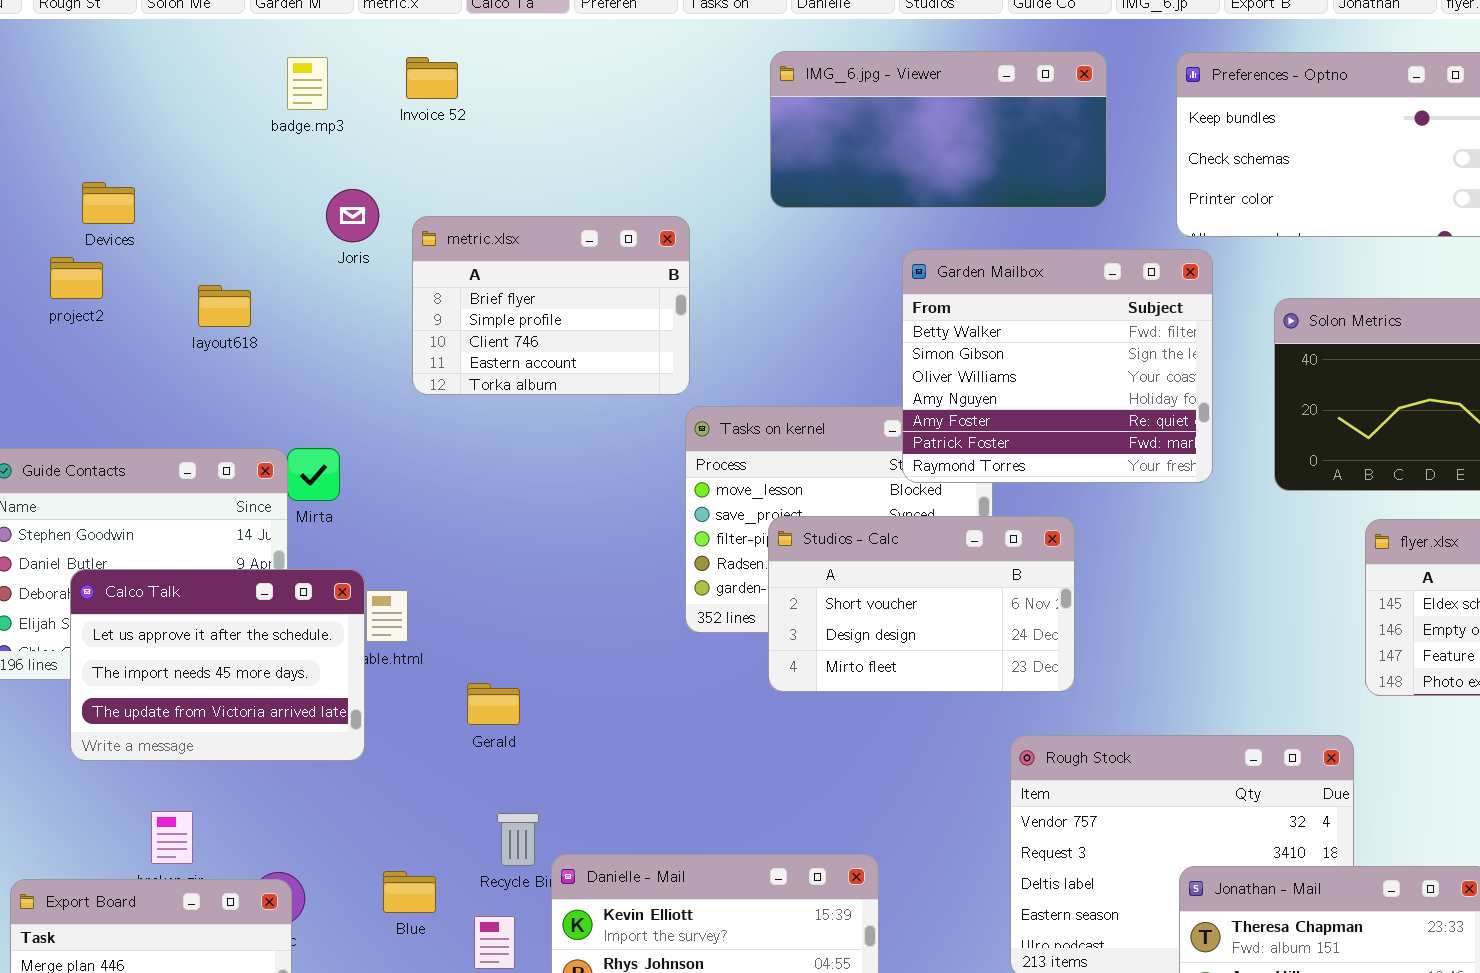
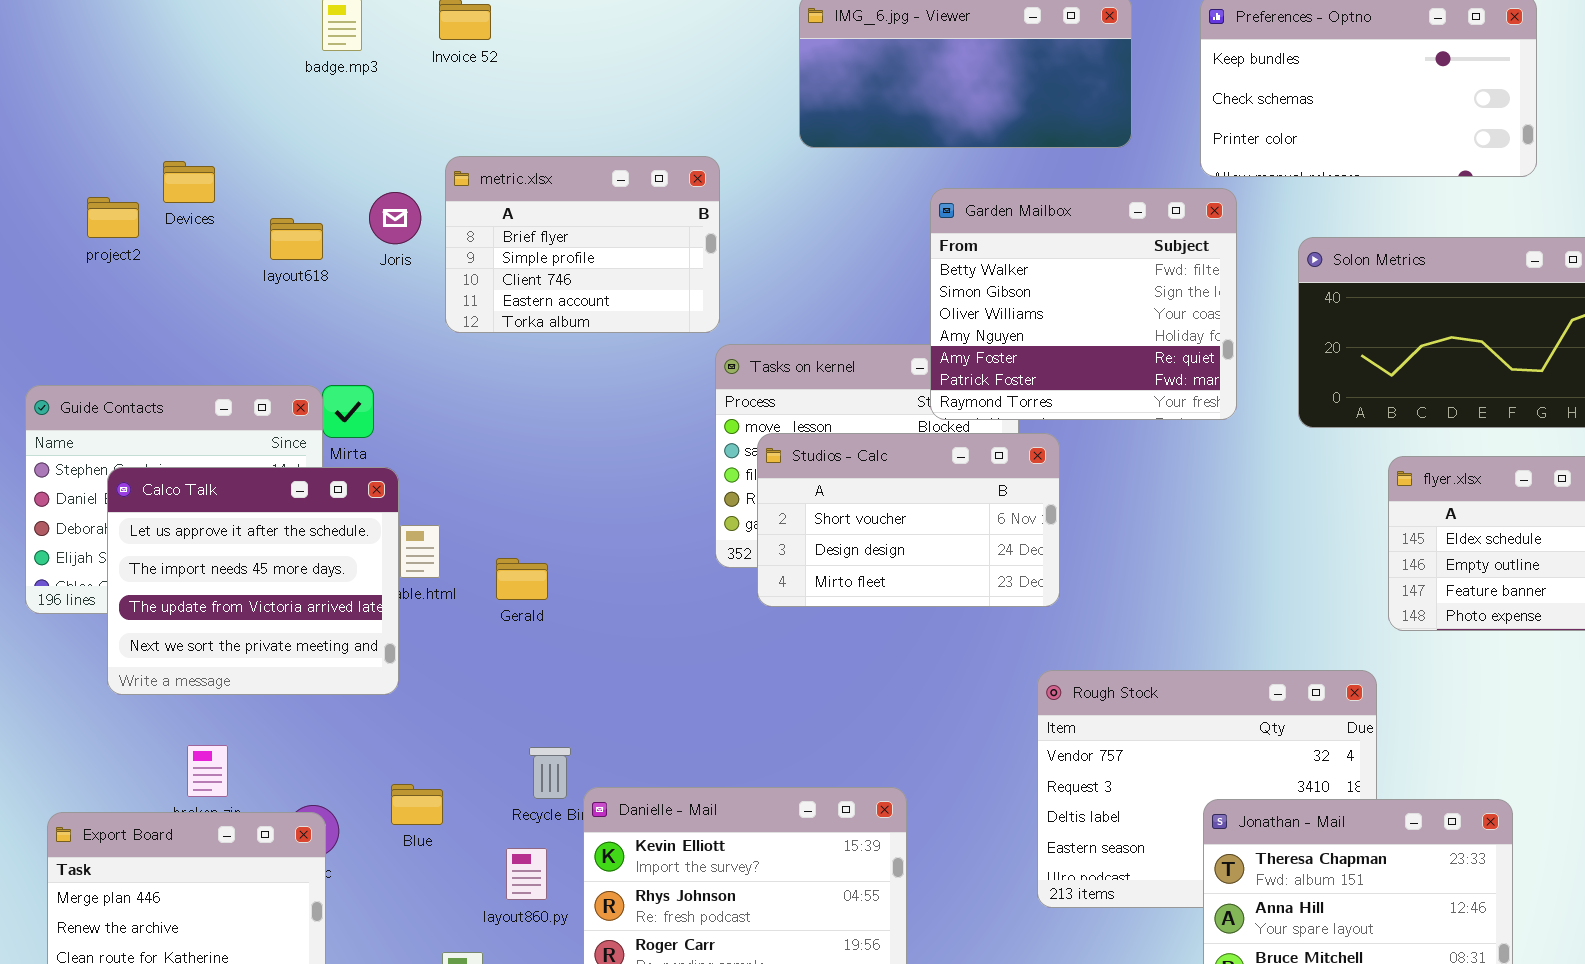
Devices: [82,182,135,224] -> [163,161,215,203], moved
Joris: [326,189,379,242] -> [369,192,421,244], moved
layout618: [198,285,251,327] -> [270,218,323,260], moved
Studios - Calc: [768,516,1075,692] -> [757,433,1060,607], moved
Calco Talk: [70,569,365,761] -> [107,467,399,695], resized
Gerald: [467,683,520,725] -> [496,558,548,600], moved
Blue: [383,871,436,913] -> [391,784,443,825], moved

